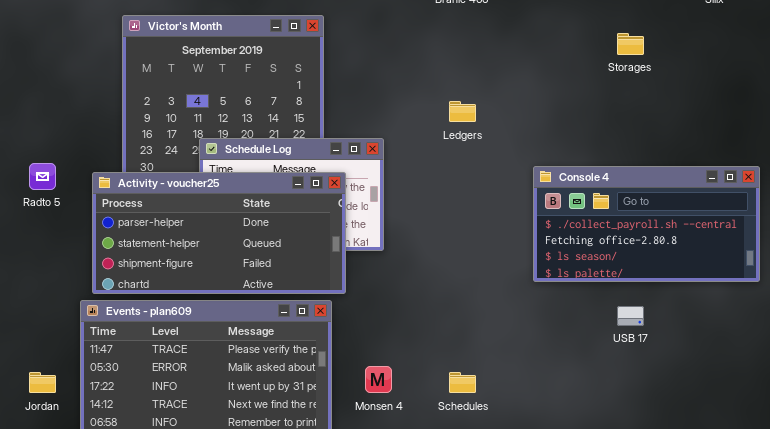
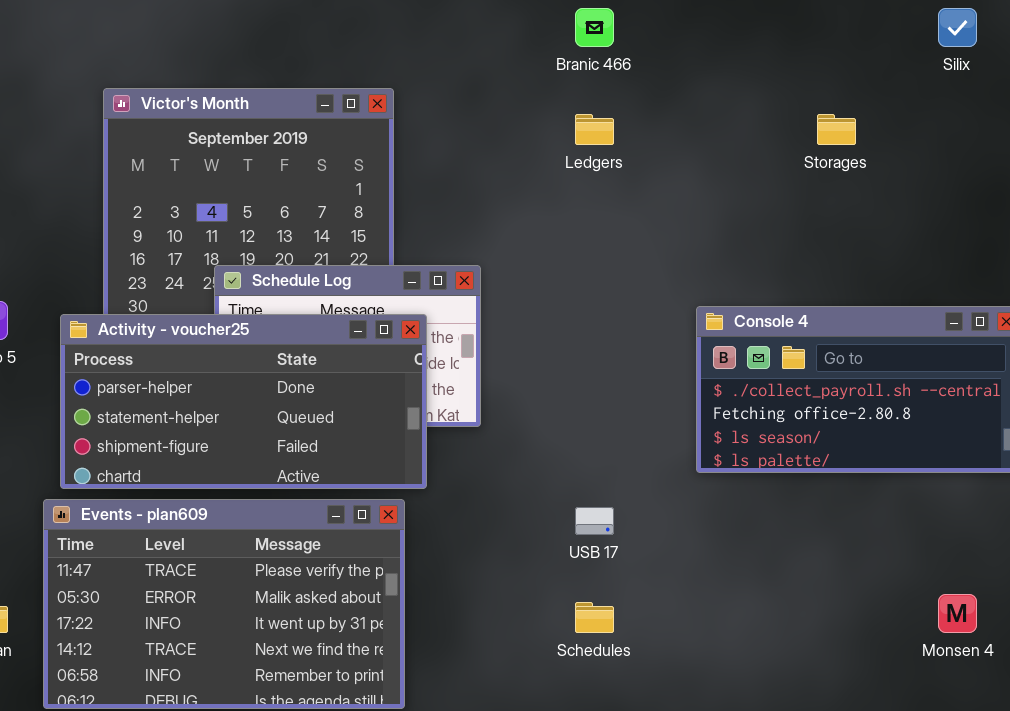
Ledgers: [449,101,476,122] -> [575,114,614,145], moved
USB 17: [617,306,644,326] -> [575,507,614,535], moved
Monsen 4: [365,366,392,393] -> [938,594,977,633], moved

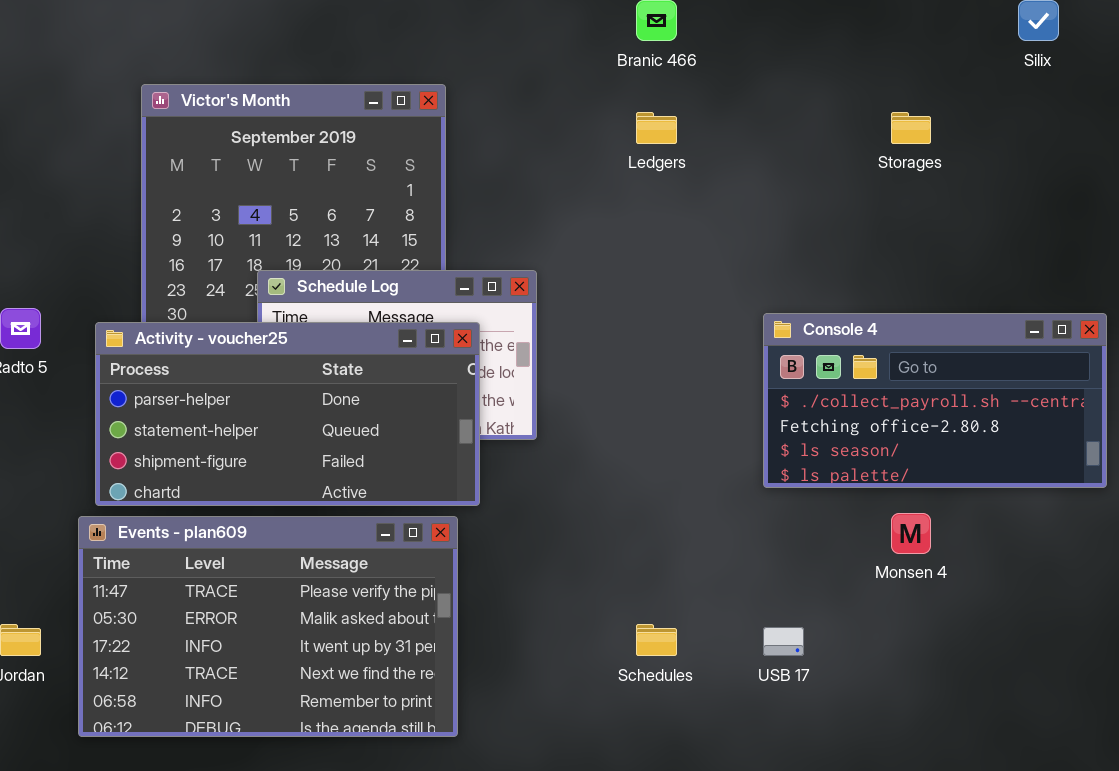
USB 17: [575,507,614,535] -> [763,627,804,656], moved
Monsen 4: [938,594,977,633] -> [891,513,931,554], moved

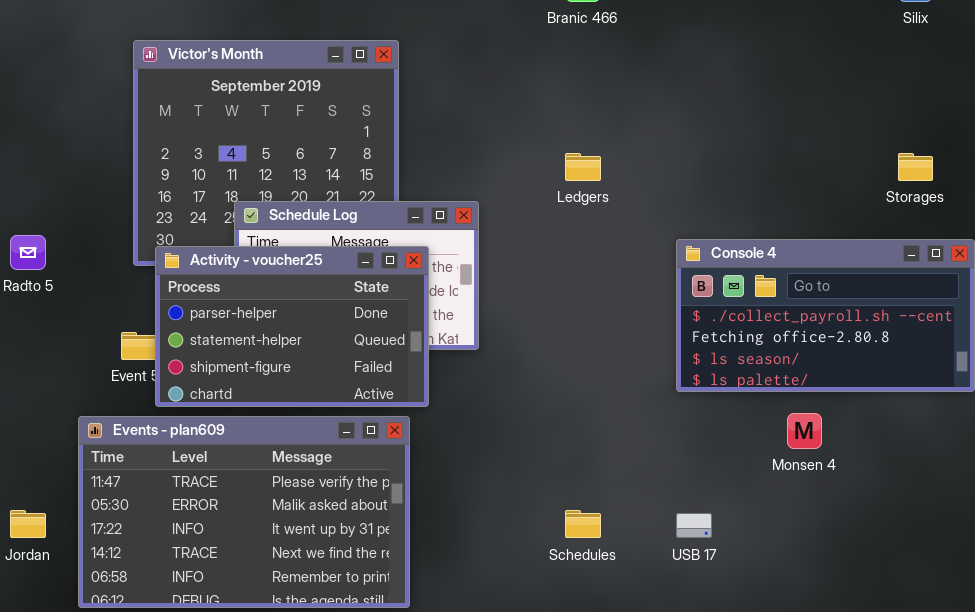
Ledgers: [636,112,677,144] -> [565,153,601,181], moved
Storages: [891,112,931,144] -> [898,153,933,181], moved
Activity - voucher25: [95,322,480,506] -> [155,246,429,407], resized

